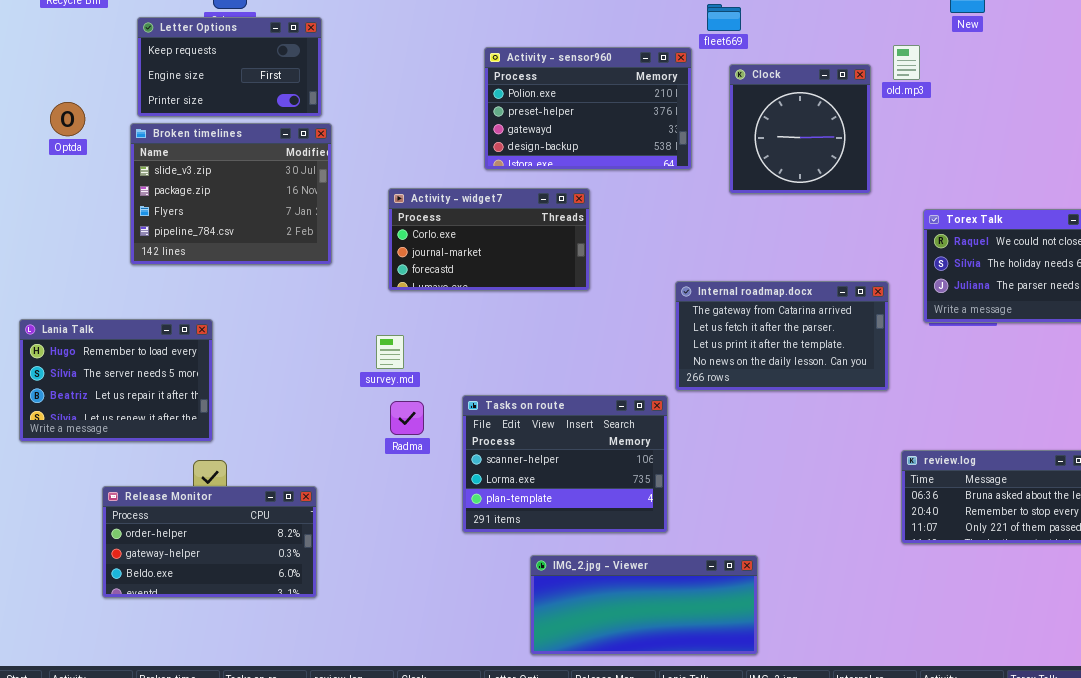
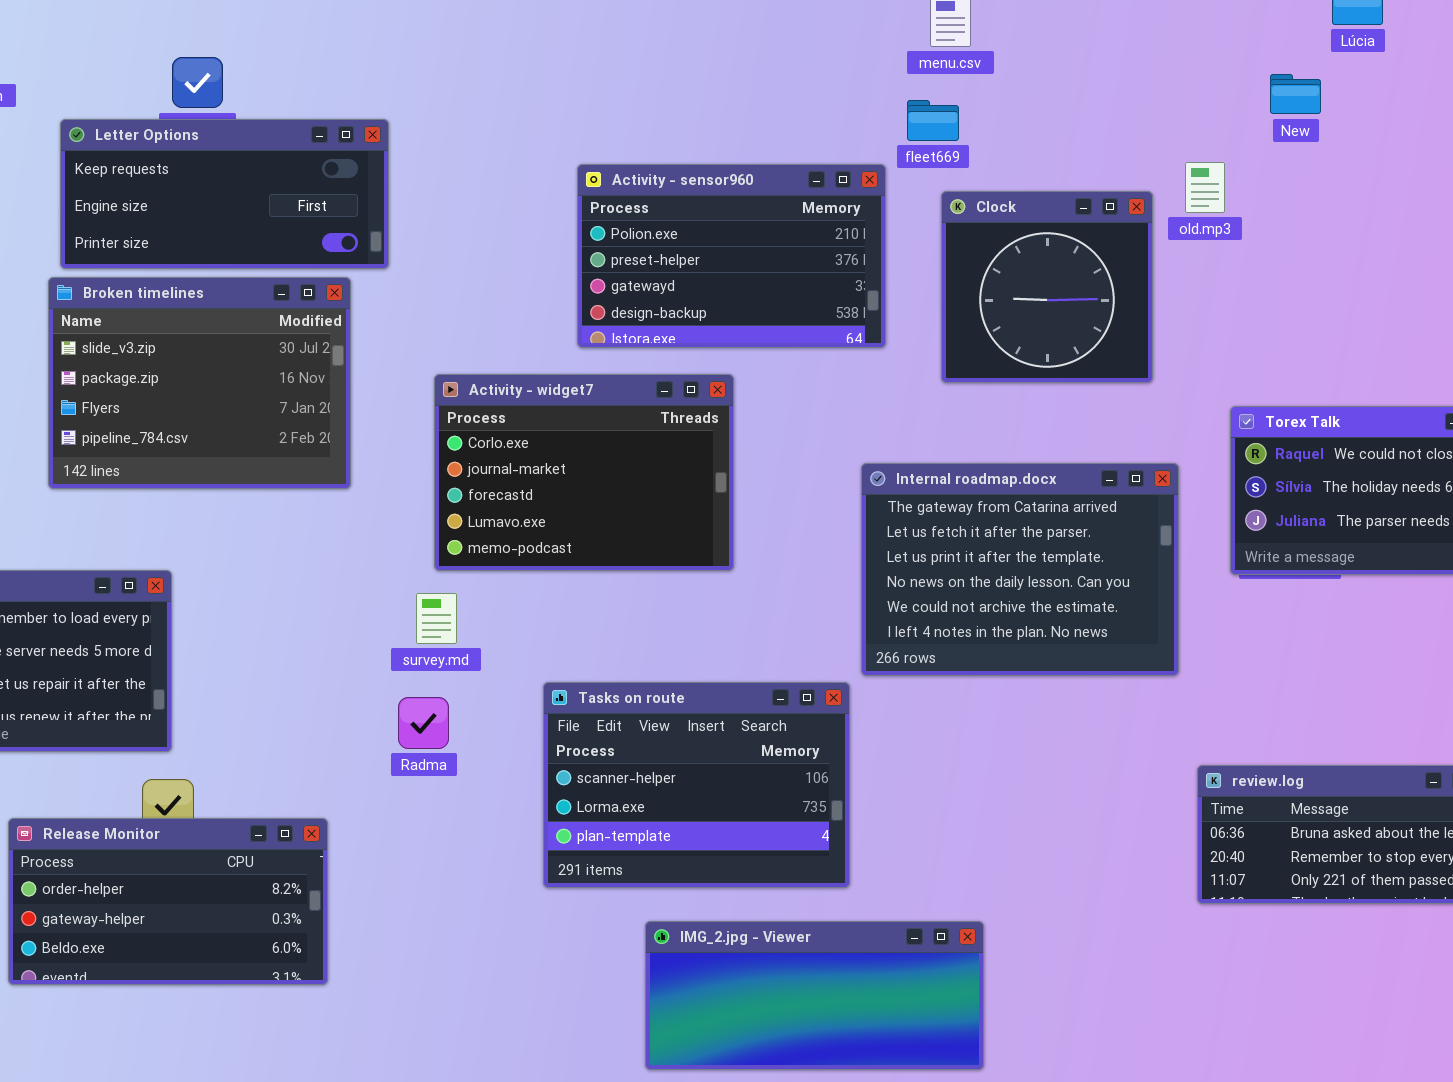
Letter Options: [137,17,322,117] -> [60,119,389,269], resized
Activity - widget7: [388,188,590,291] -> [434,374,734,571], resized
Internal roadmap.docx: [675,281,889,391] -> [861,463,1179,676], resized
Radma: [390,401,424,435] -> [398,697,449,749], moved

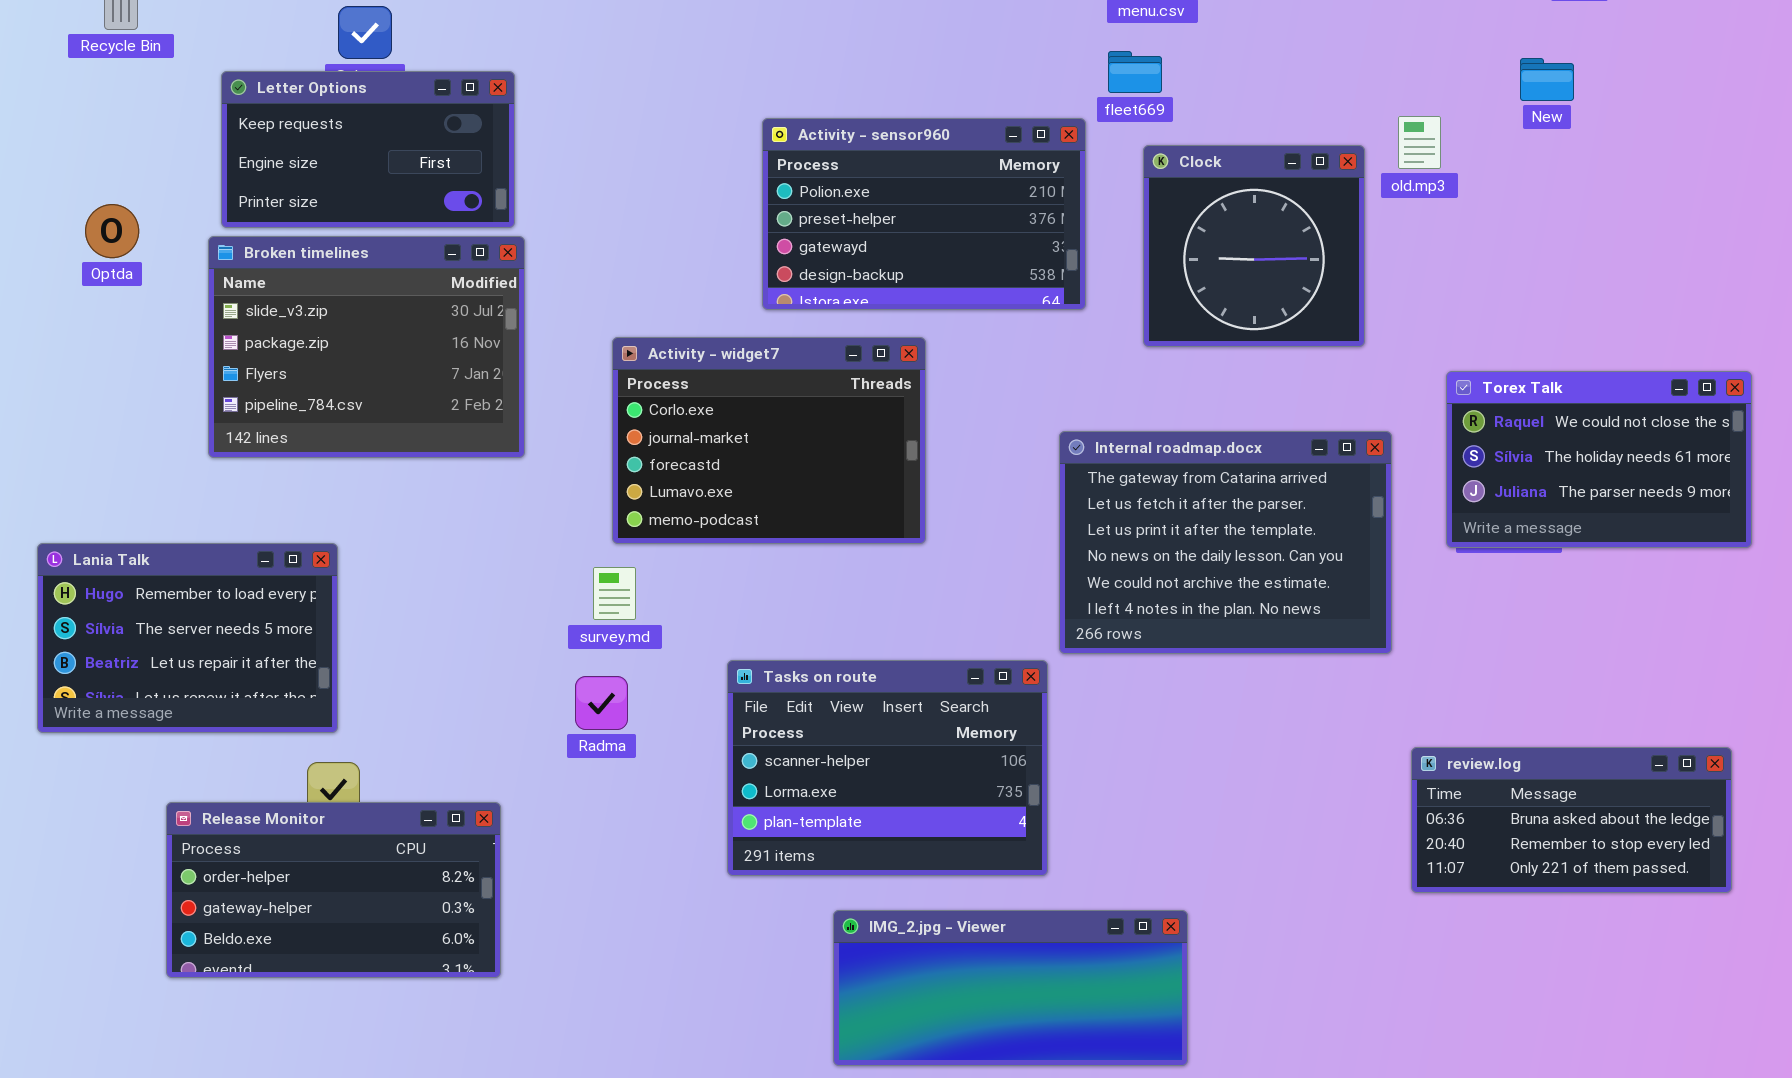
New: [1270,74,1321,114] -> [1520,58,1574,101], moved
Letter Options: [60,119,389,269] -> [221,71,515,228], resized

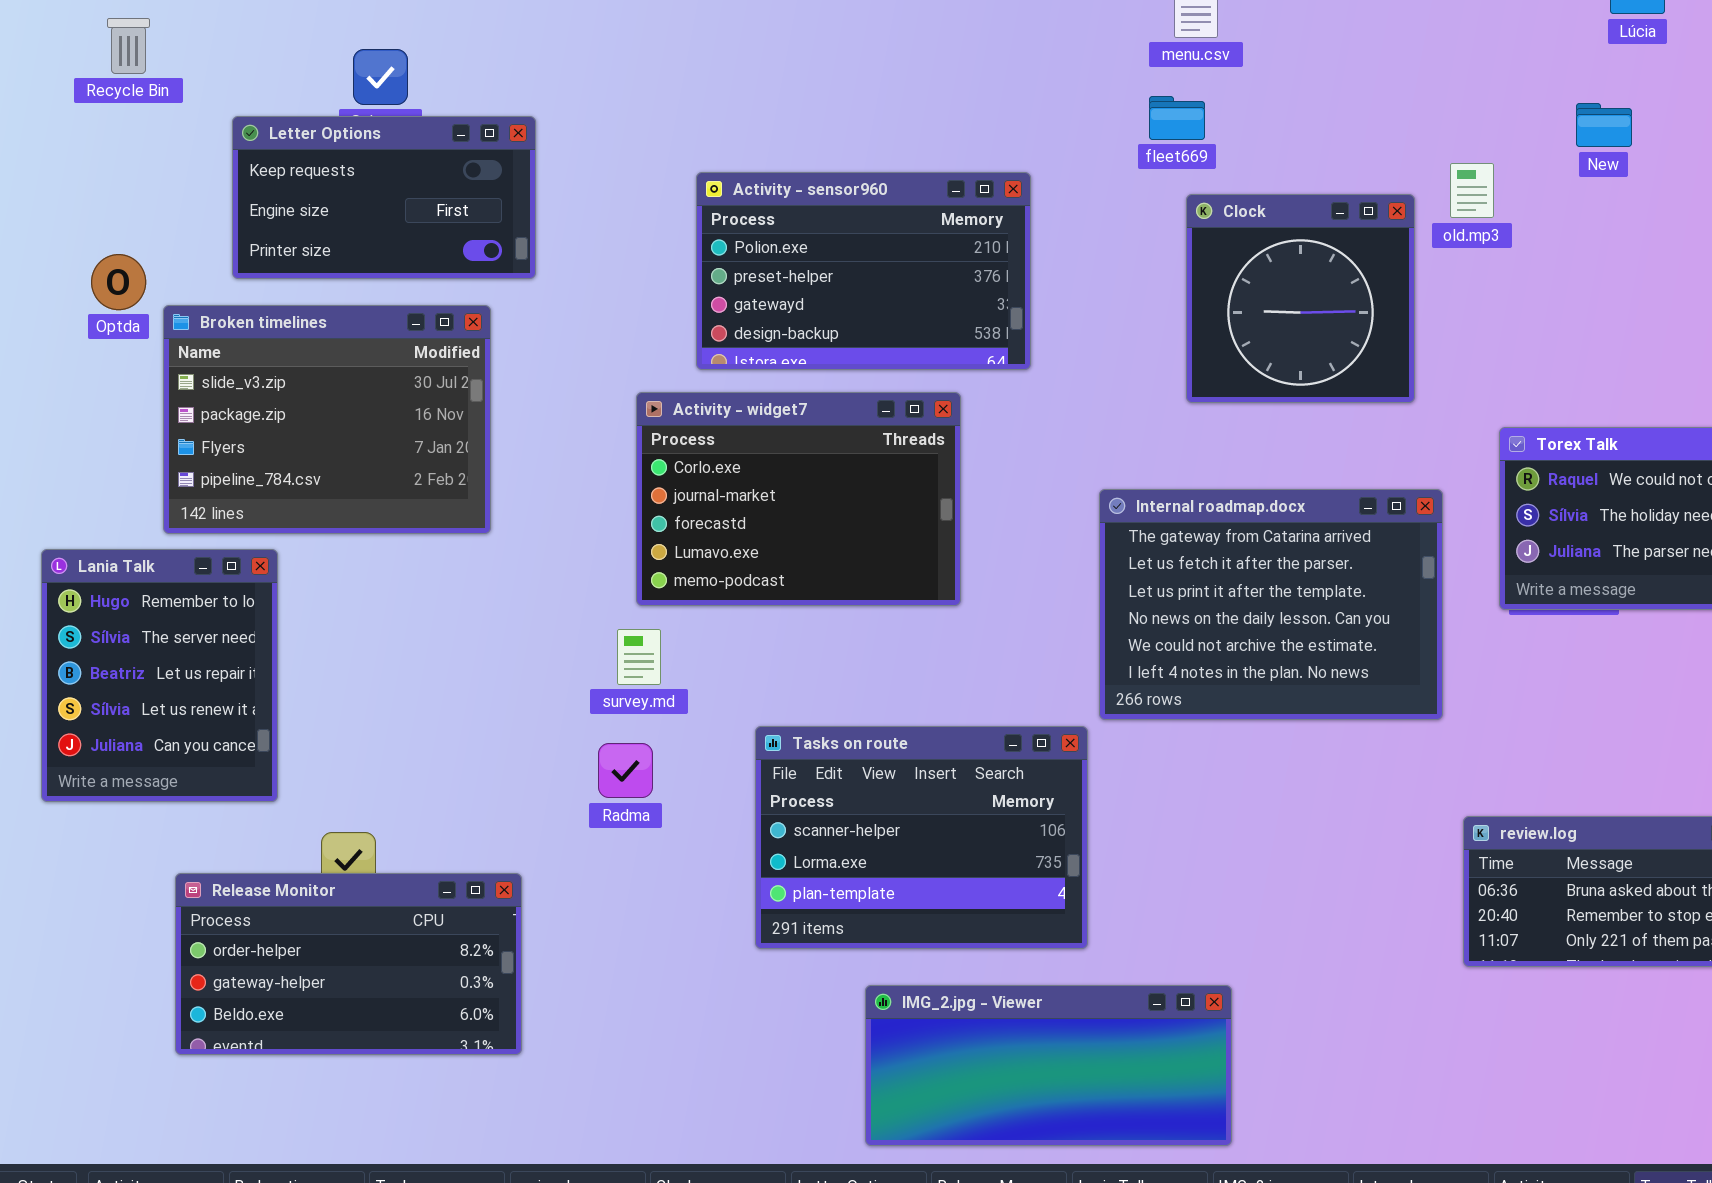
Activity - sensor960: [762,118,1086,310] -> [696,172,1031,370], moved
Broken timelines: [208,236,525,458] -> [163,305,491,534], moved
Lania Talk: [37,543,338,733] -> [41,549,278,802], resized

